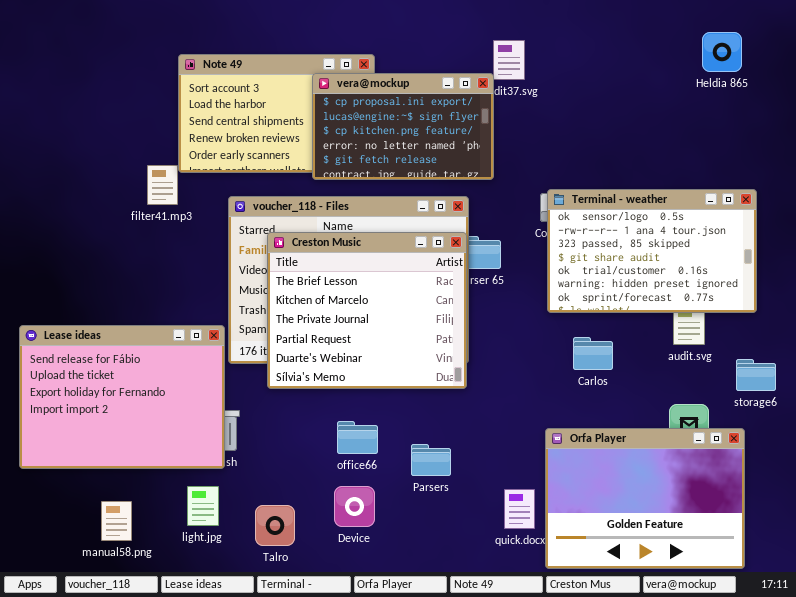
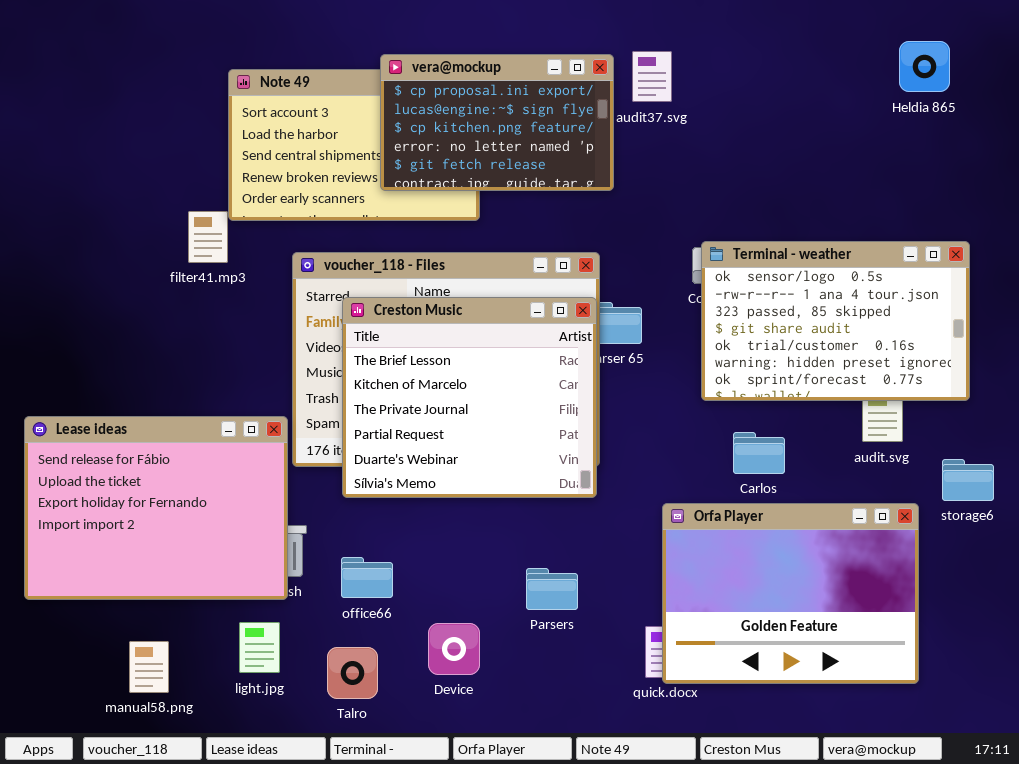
vera@mockup: [312,73,494,180] -> [380,54,614,191], moved
office66: [337,421,378,454] -> [341,557,393,598], moved
Orfa Player: [545,428,745,569] -> [662,503,919,684], moved

